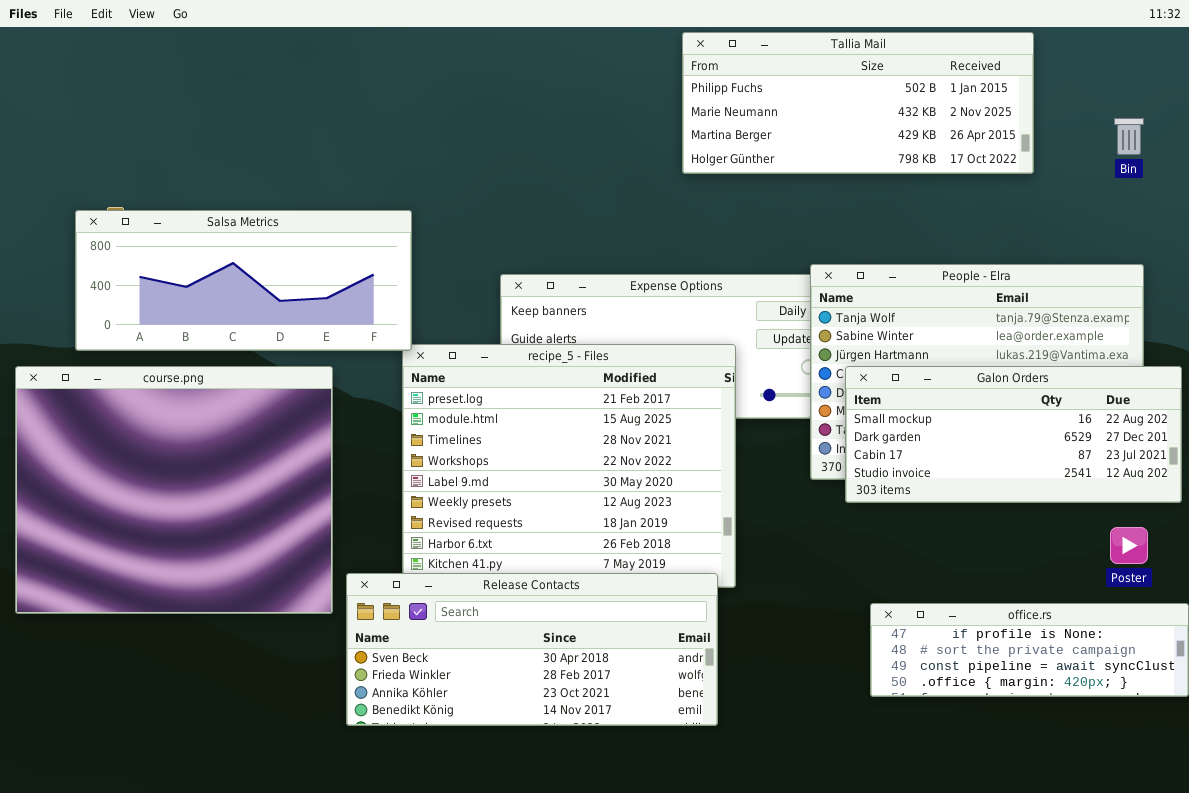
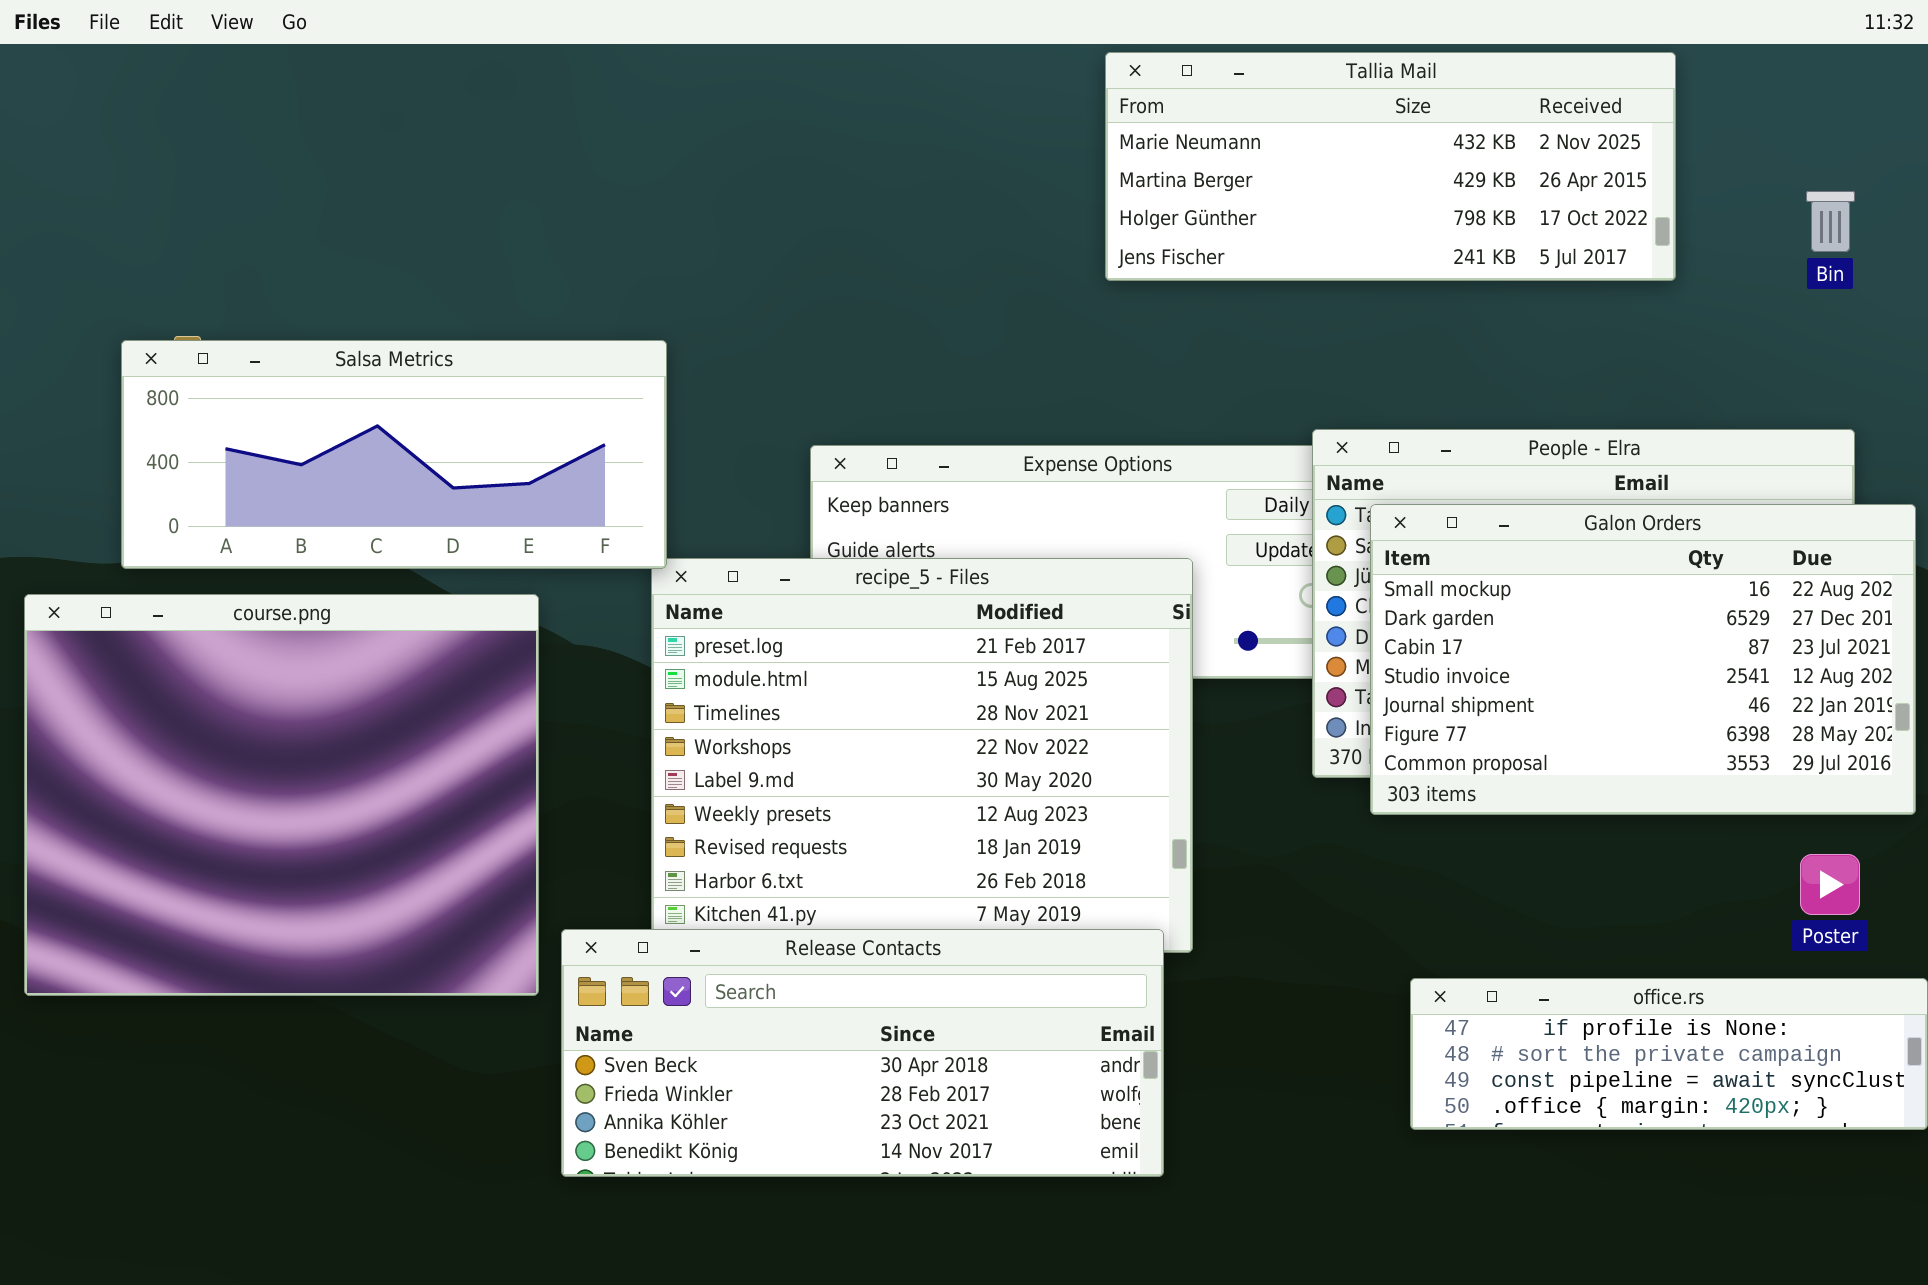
Tallia Mail: [682,32,1034,174] -> [1105,52,1676,281], scrolled down 1 row
Galon Orders: [845,366,1182,503] -> [1370,504,1916,815], resized

